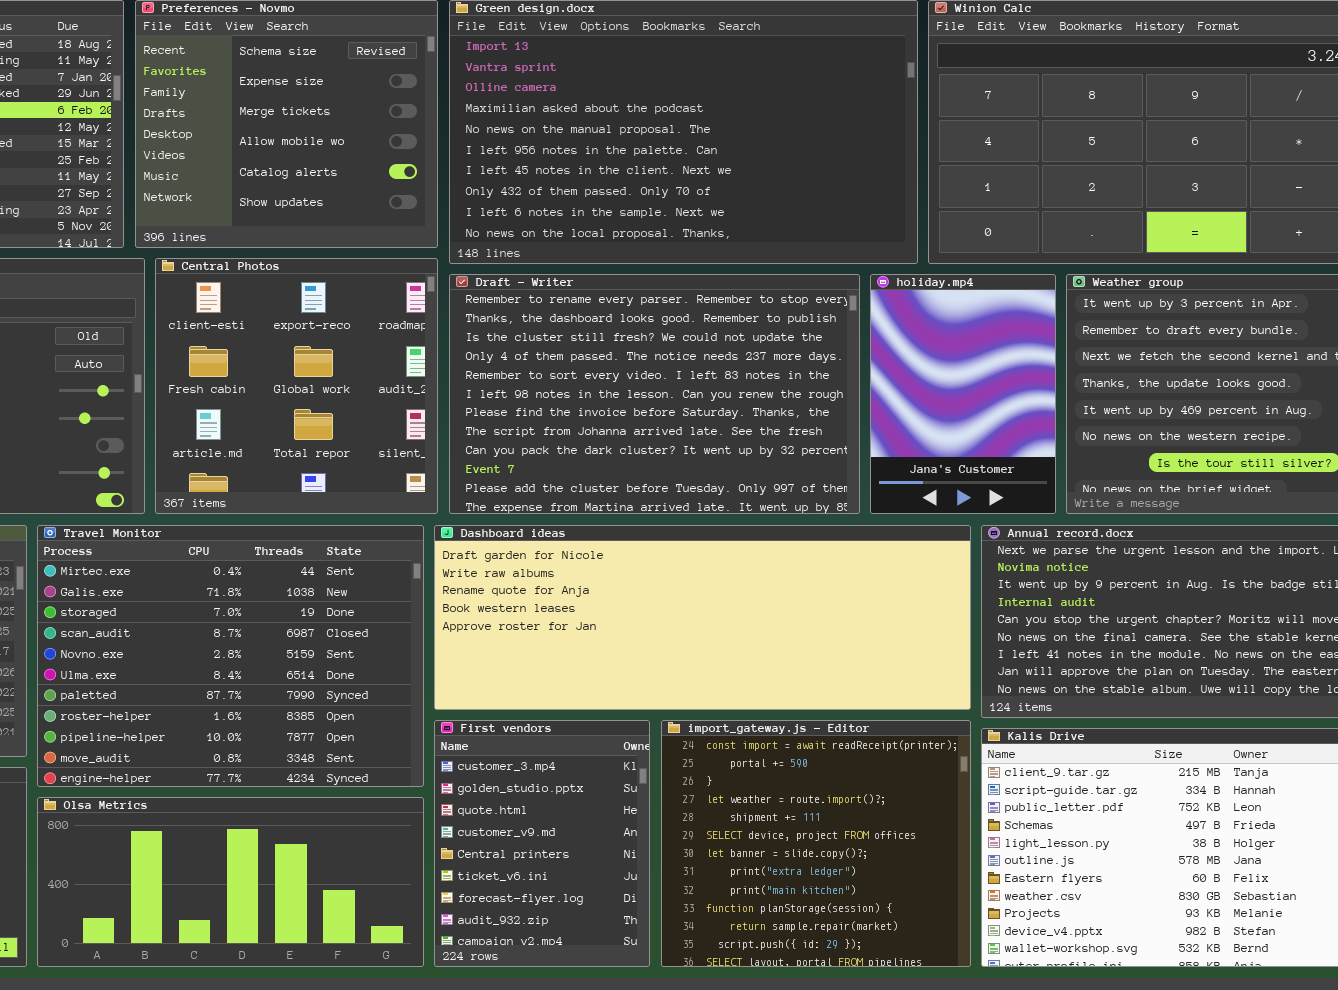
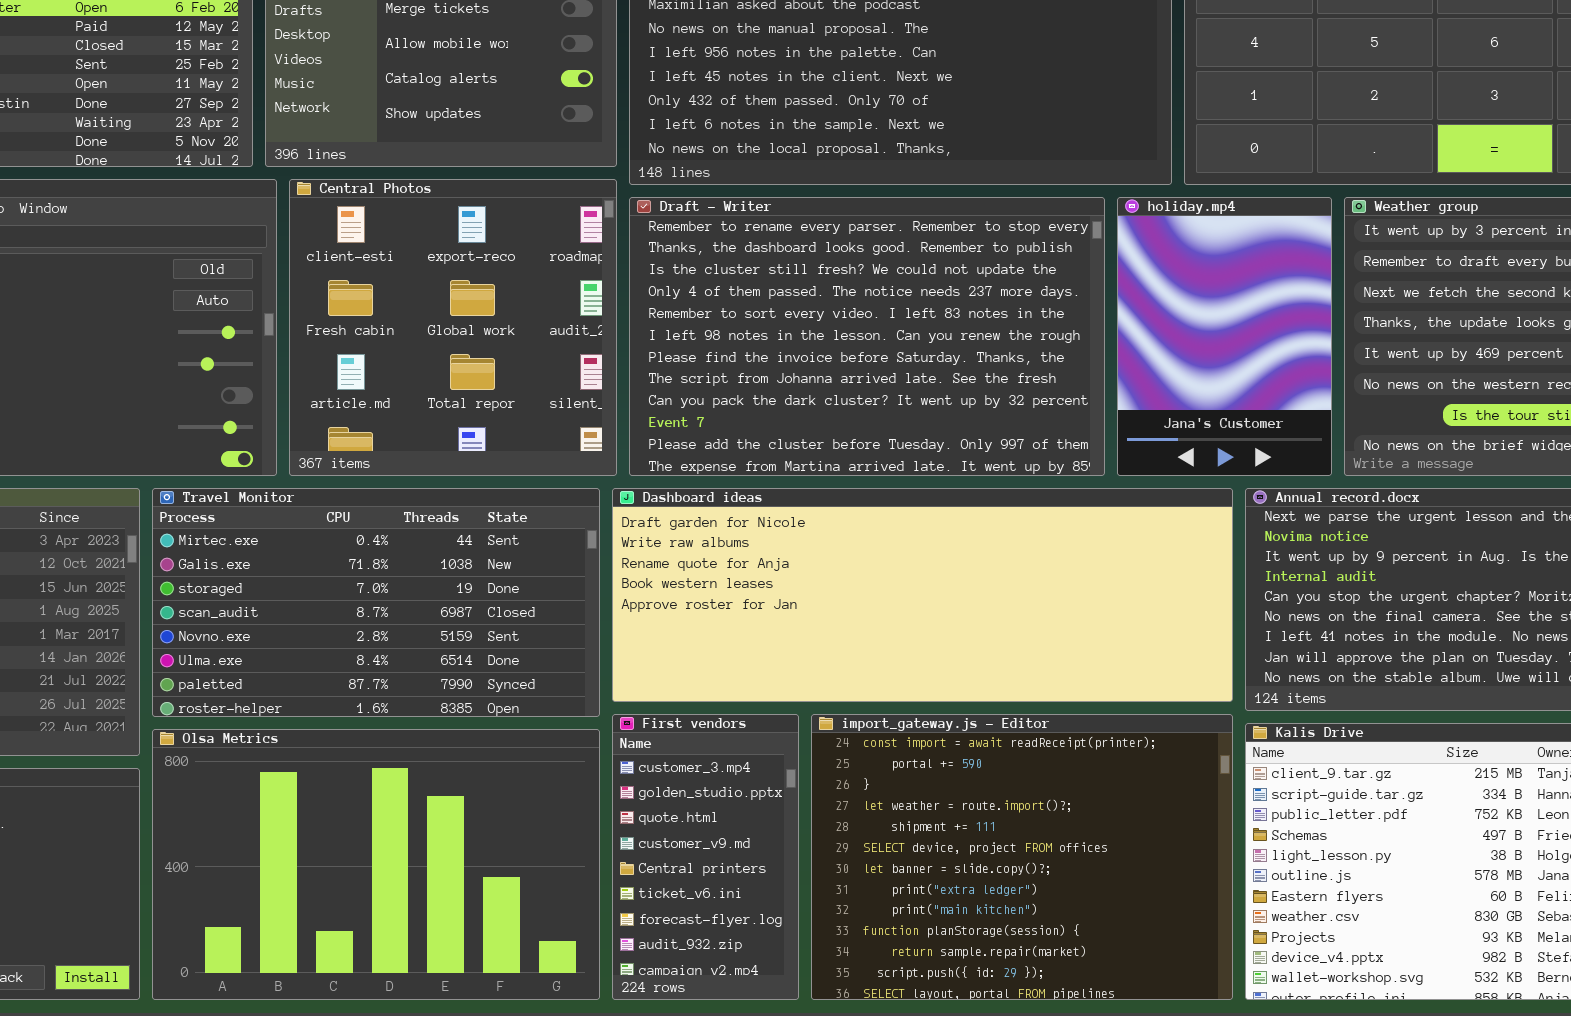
Travel Monitor: [37,525,424,787] -> [152,488,600,717], resized
First vendors: [434,720,650,967] -> [612,714,799,1000], resized
import_gateway.js - Editor: [661,720,971,967] -> [811,714,1233,1000], resized
Olsa Metrics: [37,797,424,967] -> [152,729,600,1000], resized

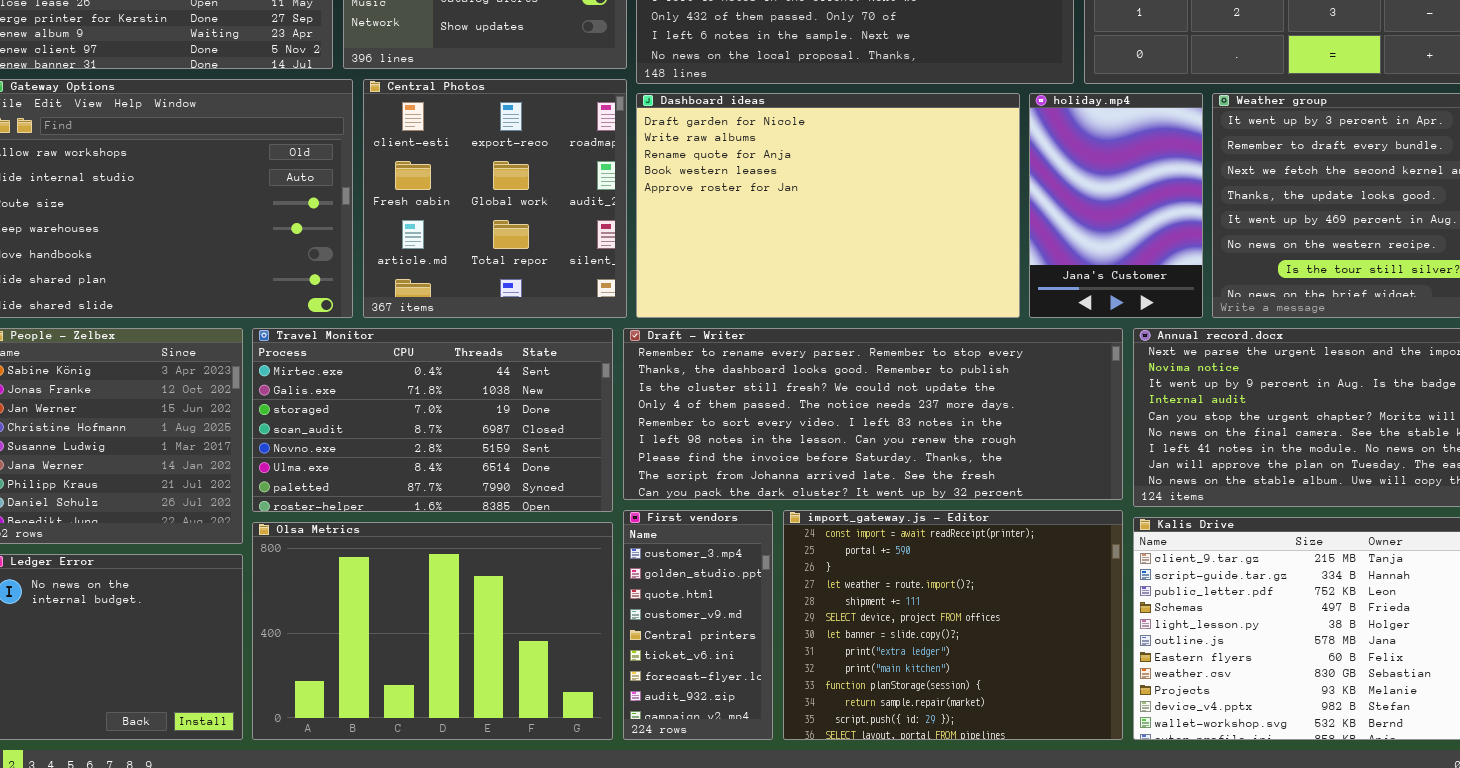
Draft - Writer: [629,197,1105,476] -> [623,328,1123,500], moved, resized
Dashboard ideas: [612,488,1233,702] -> [636,93,1020,318], moved, resized

